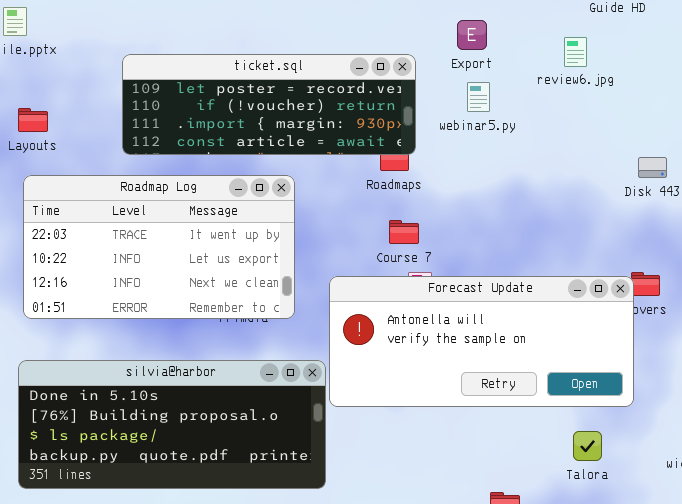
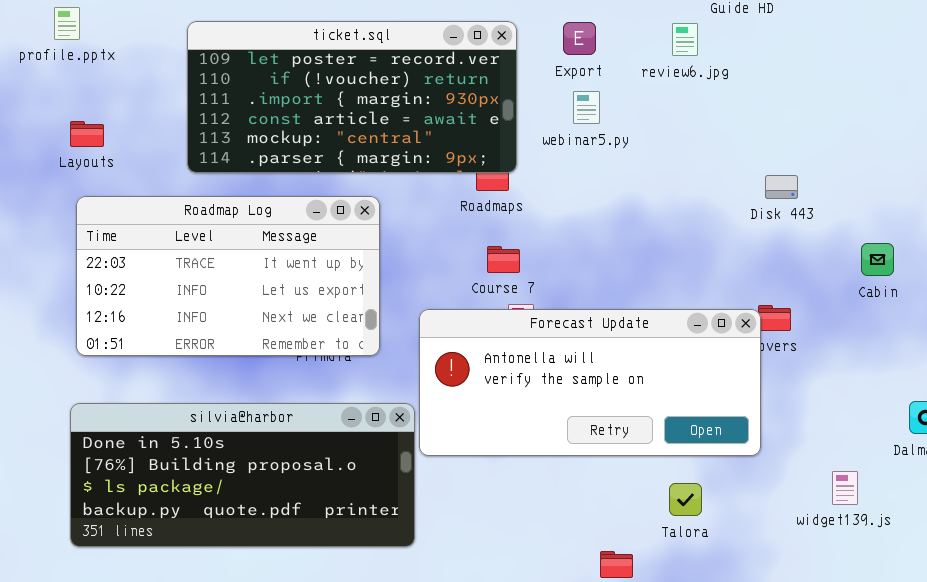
review6.jpg: [564,37,587,67] -> [672,23,698,56], moved
ticket.sql: [122,54,416,155] -> [187,21,517,173], resized
Talora: [573,431,602,461] -> [669,483,702,516], moved

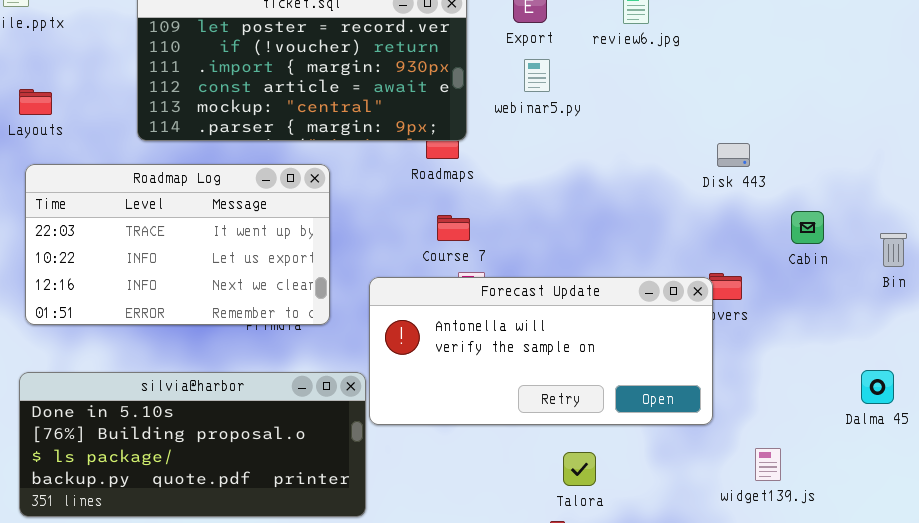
Cabin: [861,243,894,276] -> [791,211,824,244], moved
widget139.js: [832,471,858,505] -> [755,448,781,481], moved
Talora: [669,483,702,516] -> [563,452,596,486], moved

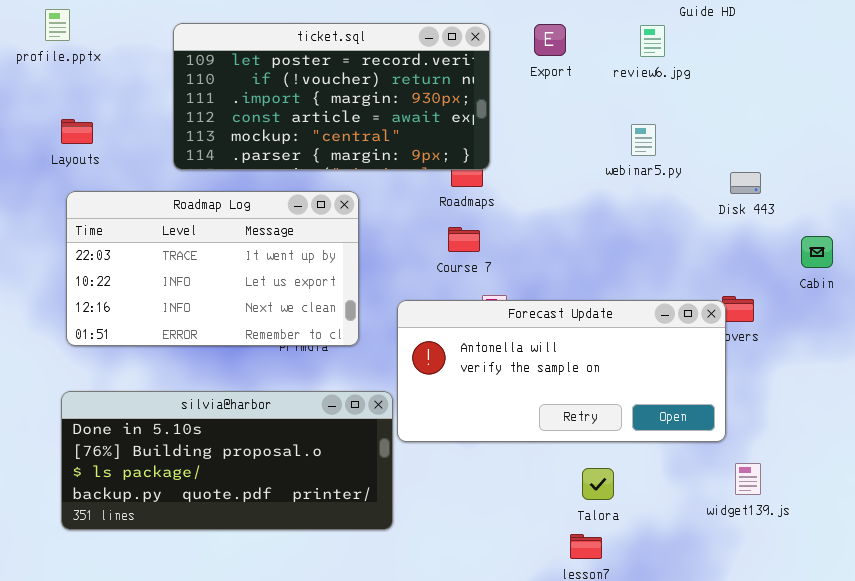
webinar5.py: [524,59,550,92] -> [631,124,656,156], moved
Course 7: [437,215,470,241] -> [448,227,480,252], moved
widget139.js: [755,448,781,481] -> [735,463,761,495], moved

